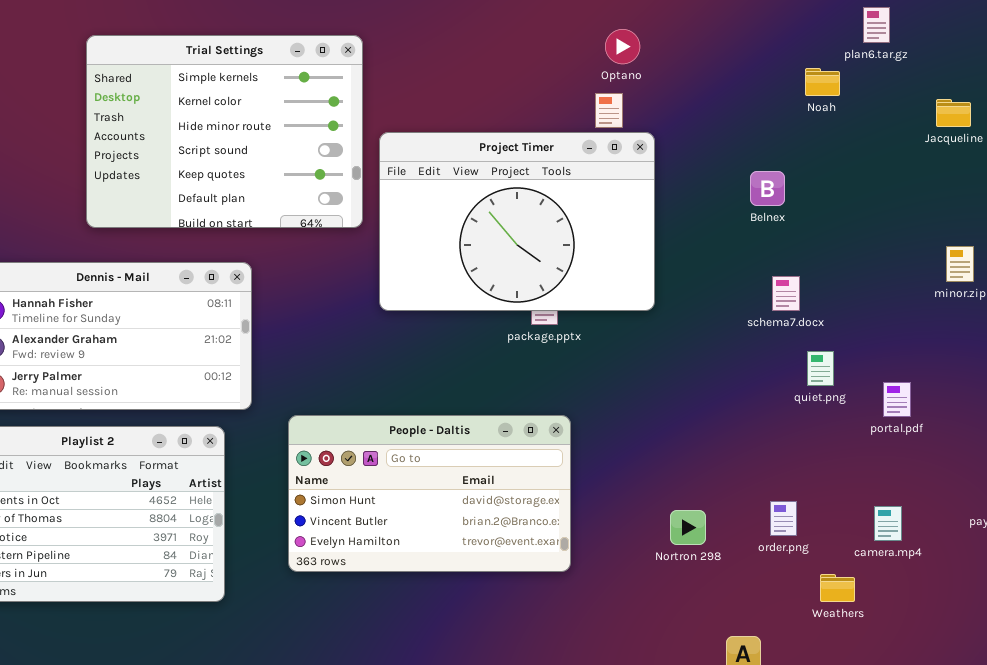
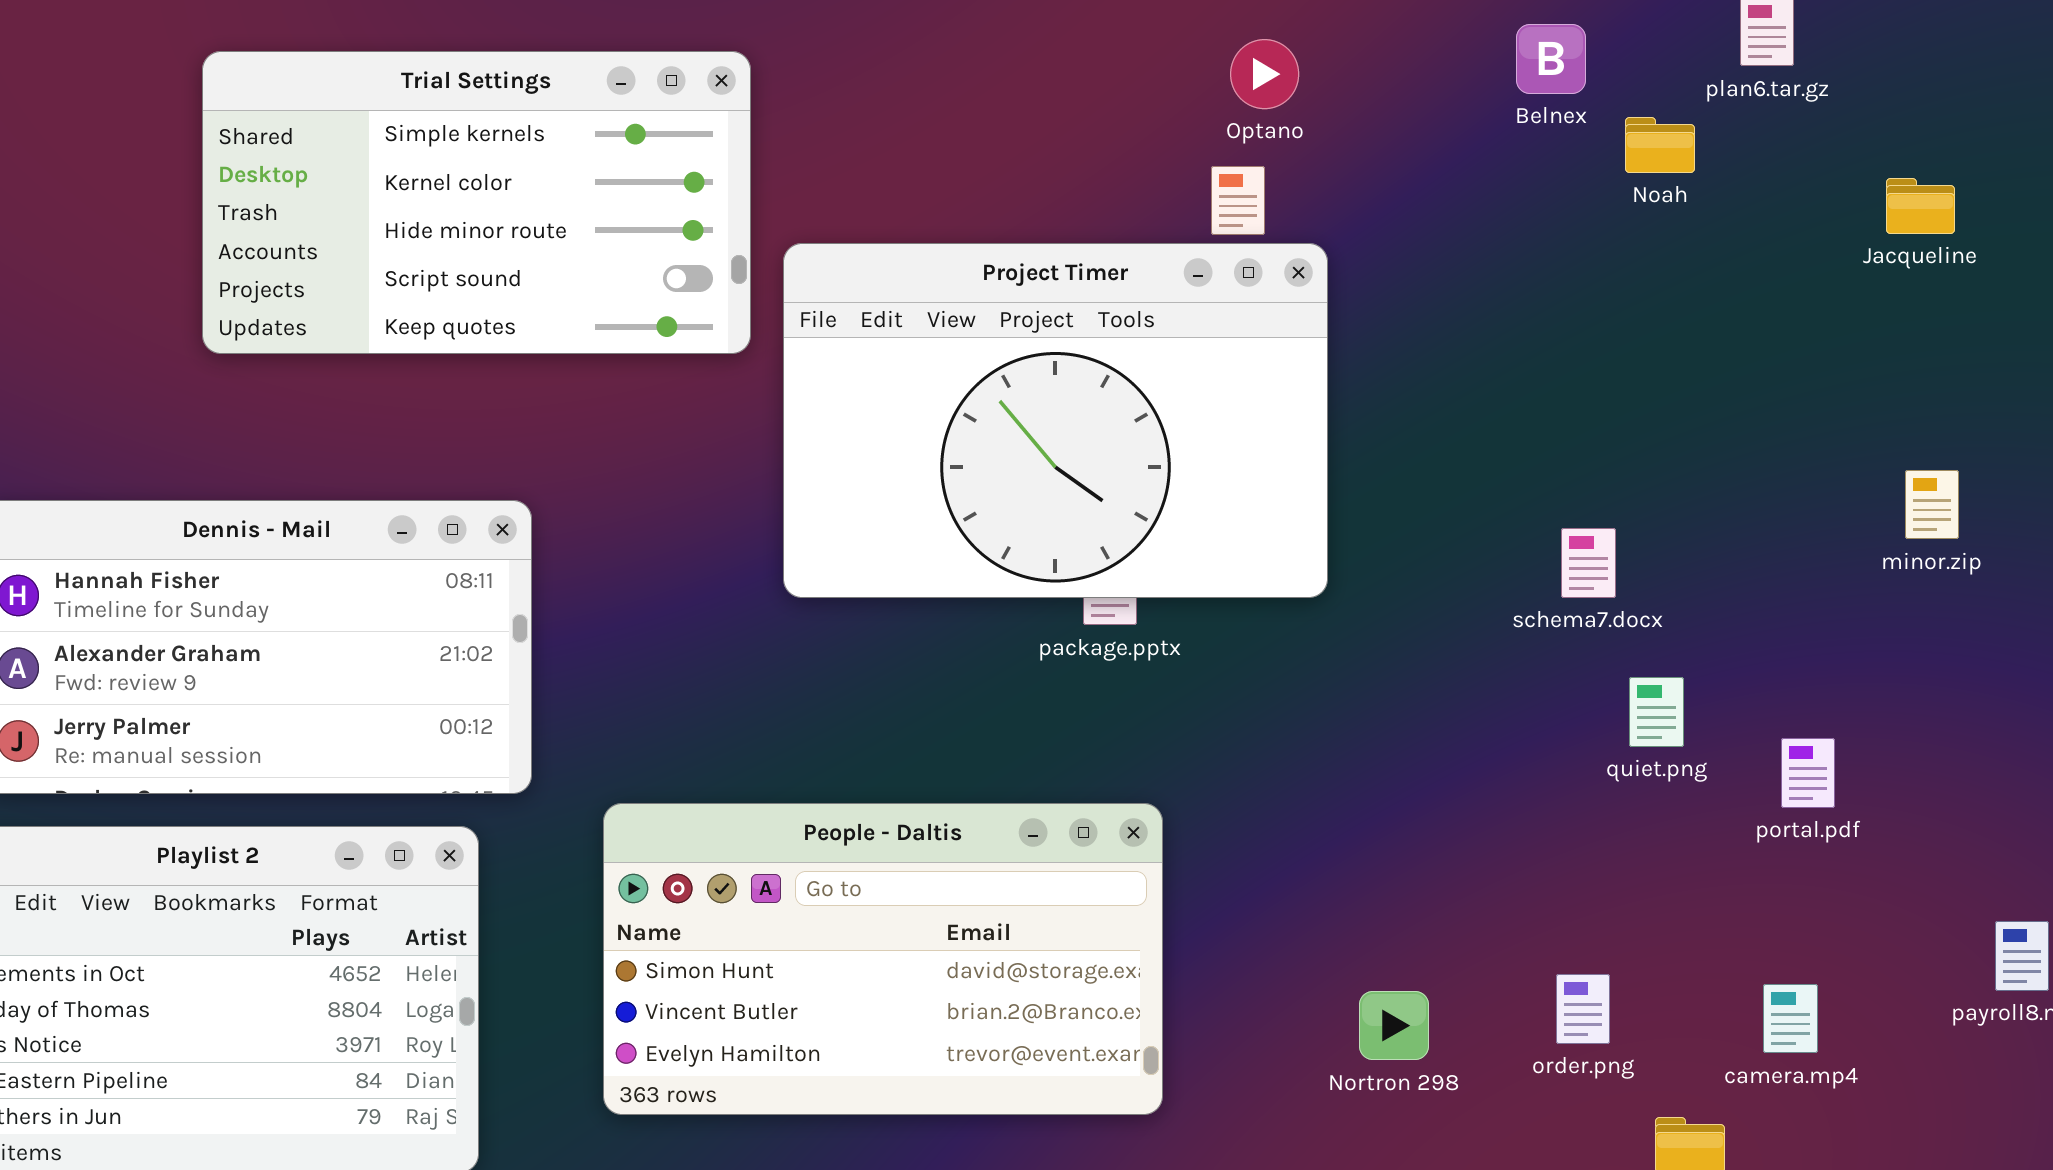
Trial Settings: [86,35,363,228] -> [202,51,751,354], resized
Belnex: [750,171,785,206] -> [1516,24,1586,94], moved

